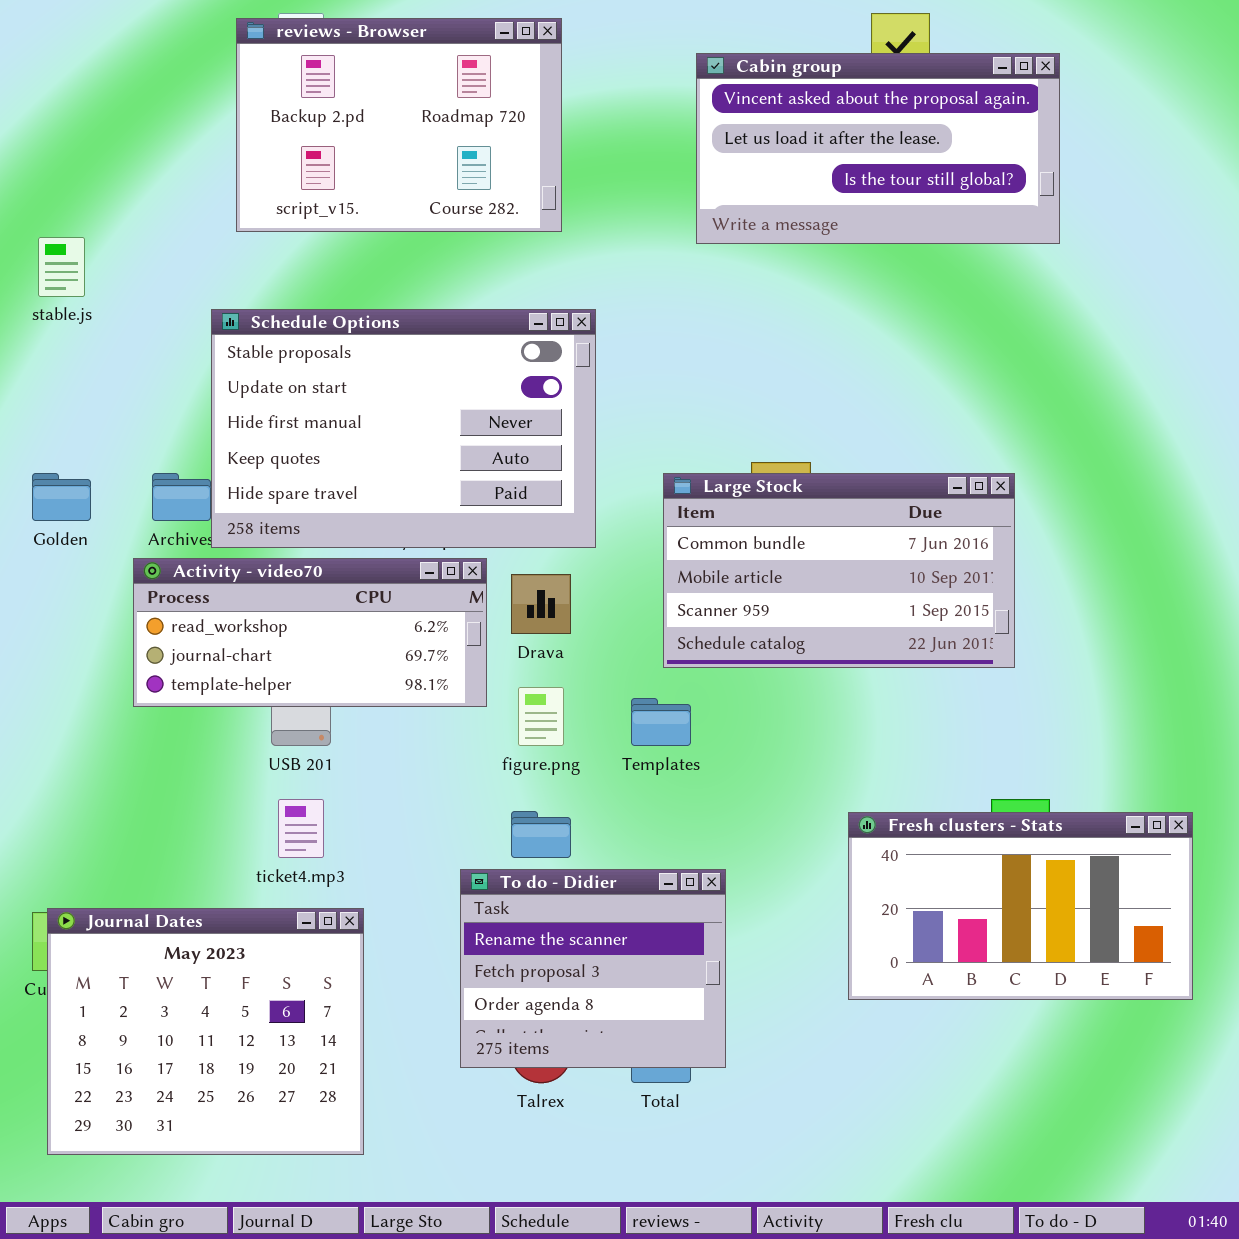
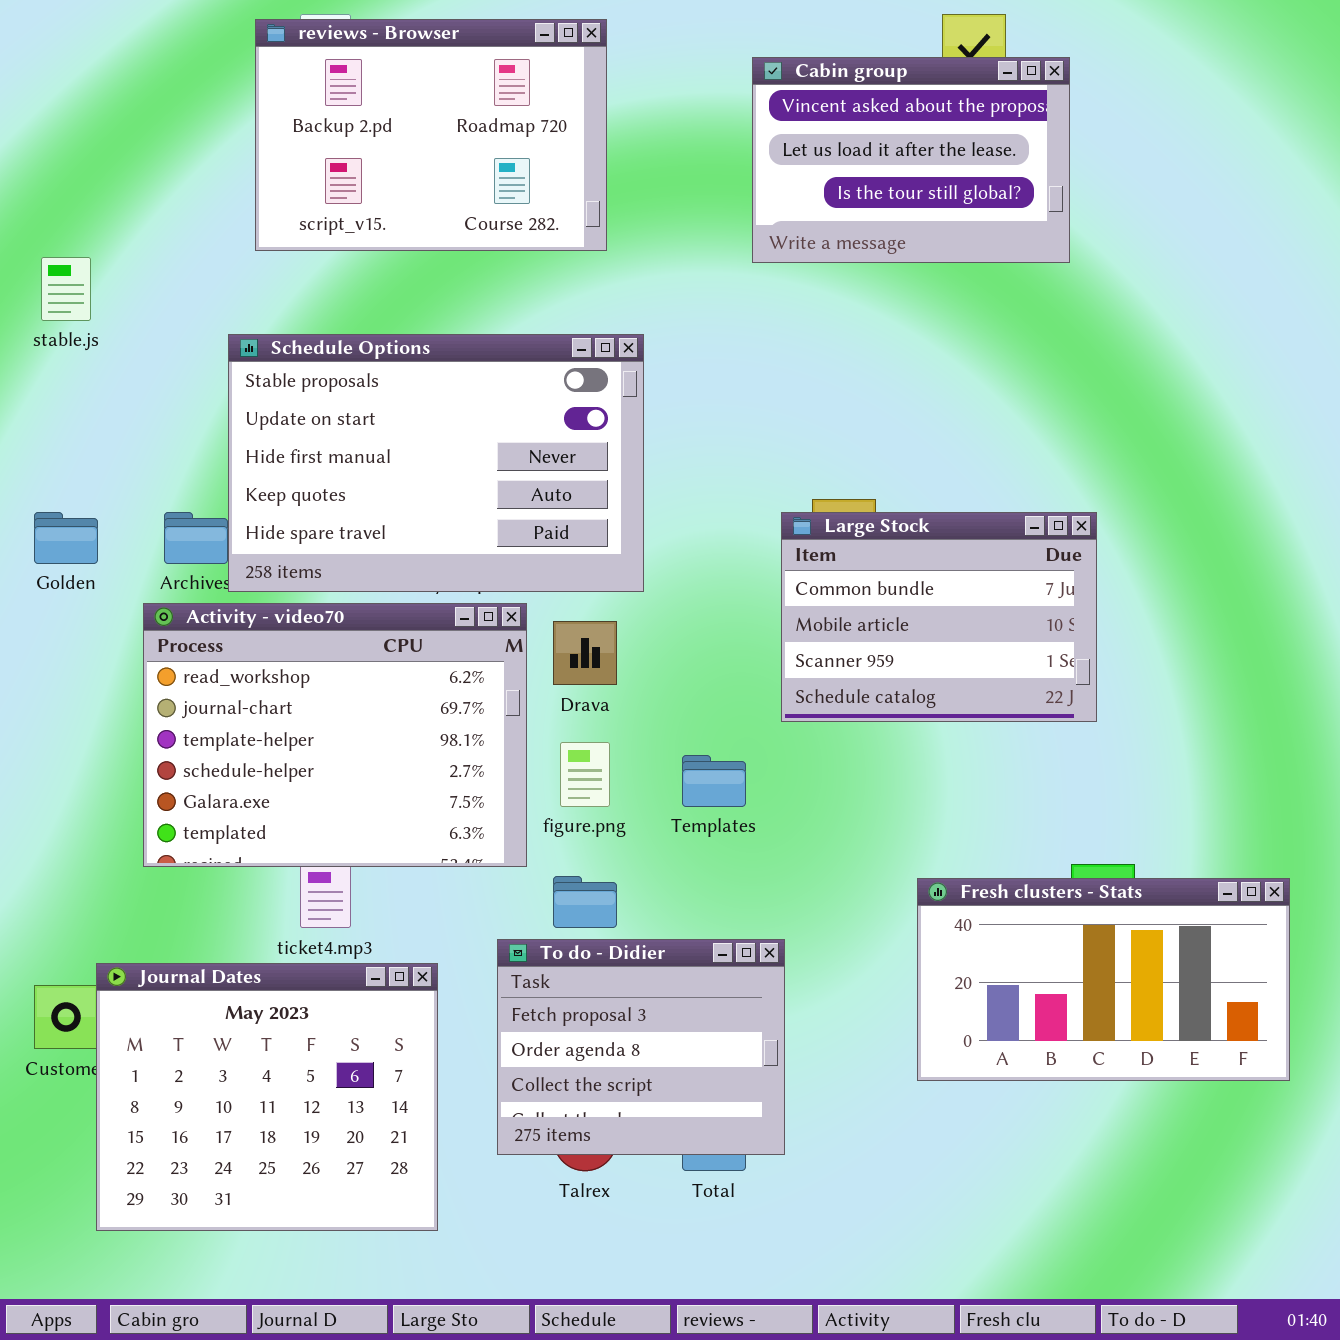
Cabin group: [696,53,1060,244] -> [752,57,1070,263], resized
Large Stock: [663,473,1015,668] -> [781,512,1097,722], resized
Activity - video70: [133,558,487,707] -> [143,603,527,867], resized
To do - Didier: [460,869,726,1068] -> [497,939,785,1155], scrolled down 1 row
Journal Dates: [47,908,364,1155] -> [96,963,438,1231], moved

